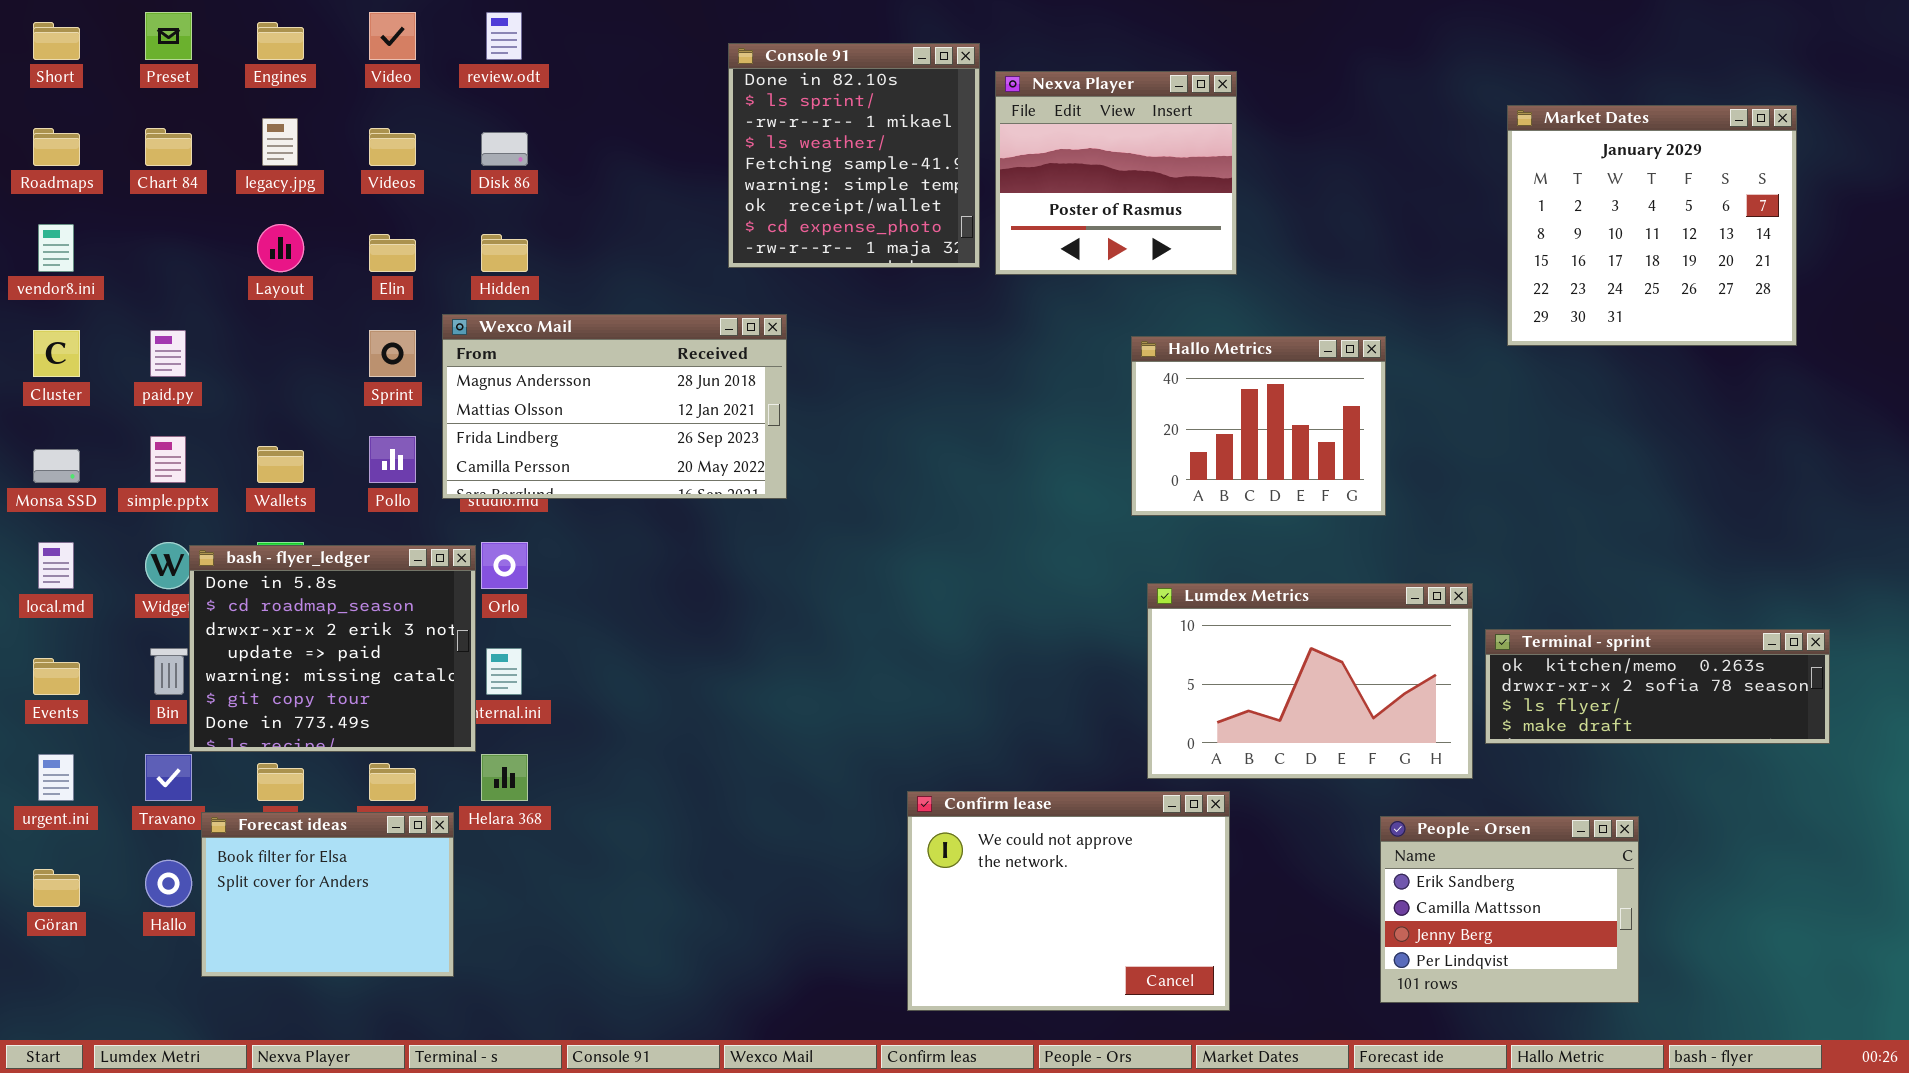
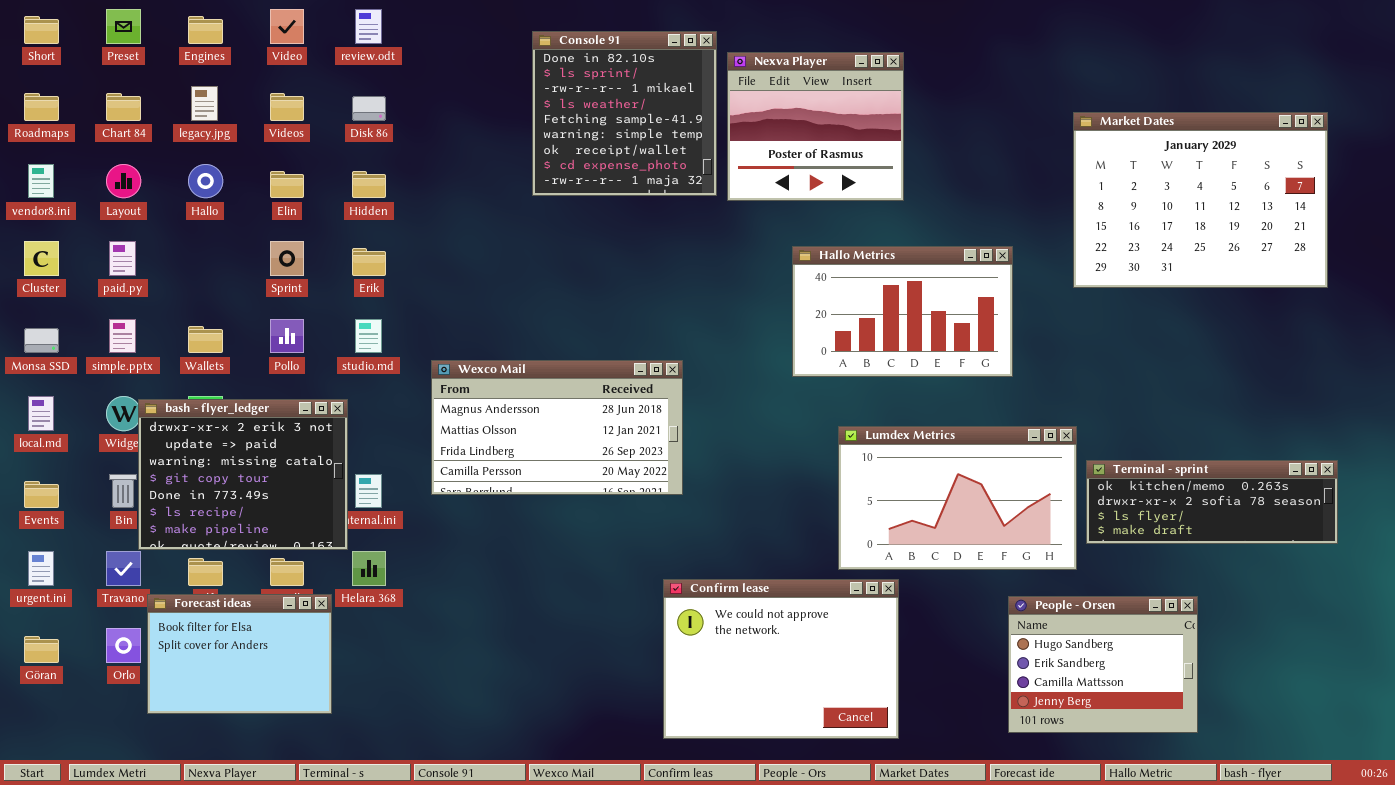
Market Dates: [1507,105,1797,346] -> [1073,112,1328,288], moved, resized
Layout: [257,224,304,272] -> [106,164,141,198], moved
Wexco Mail: [442,314,787,499] -> [431,360,683,495], moved
Hallo Metrics: [1131,336,1386,516] -> [792,246,1013,377], resized
Orlo: [481,542,528,589] -> [106,628,141,663], moved
bash - flyer_ledger: [189,545,476,752] -> [138,399,348,550], scrolled down 2 rows
People - Orsen: [1380,816,1639,1003] -> [1008,596,1198,733], scrolled up 1 row
Hallo: [145,860,192,907] -> [188,164,223,198], moved

